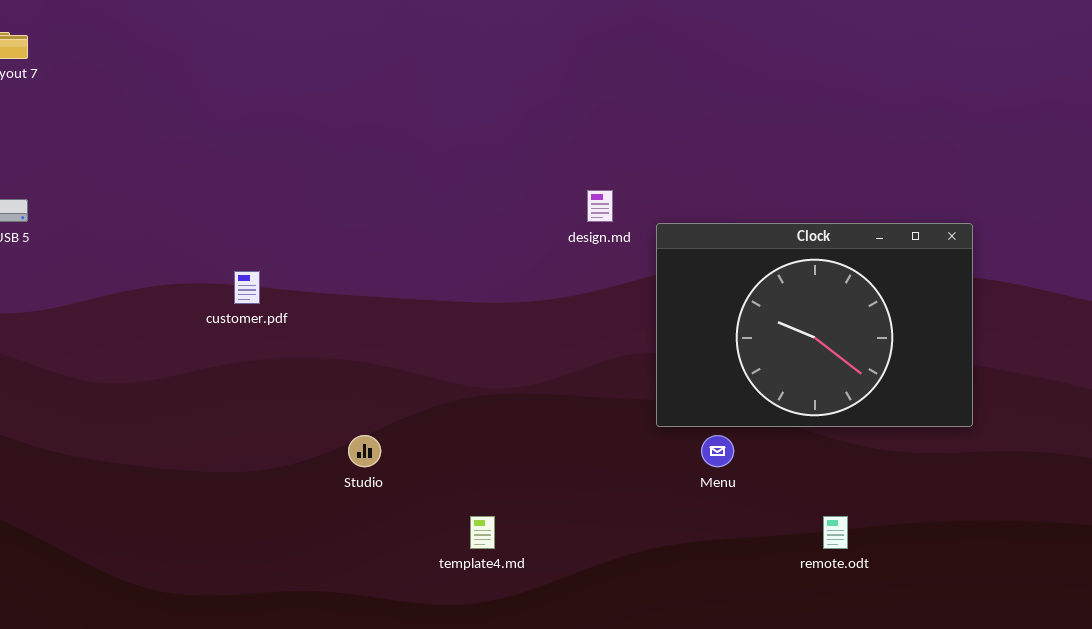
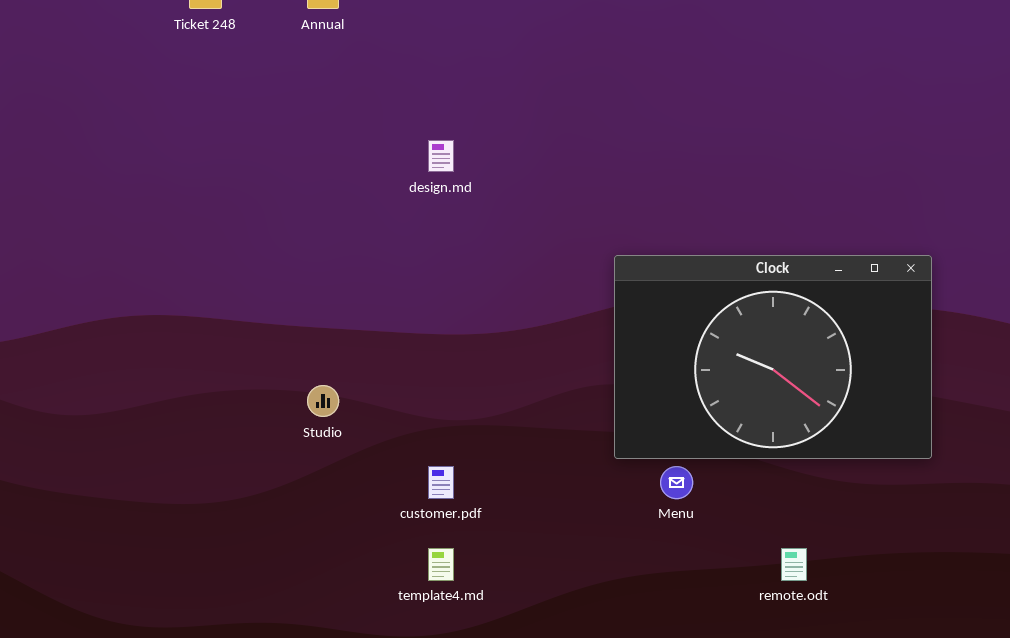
design.md: [587,190,613,222] -> [428,140,454,172], moved
customer.pdf: [234,271,260,304] -> [428,466,454,499], moved
Studio: [348,435,381,467] -> [307,385,339,417], moved

